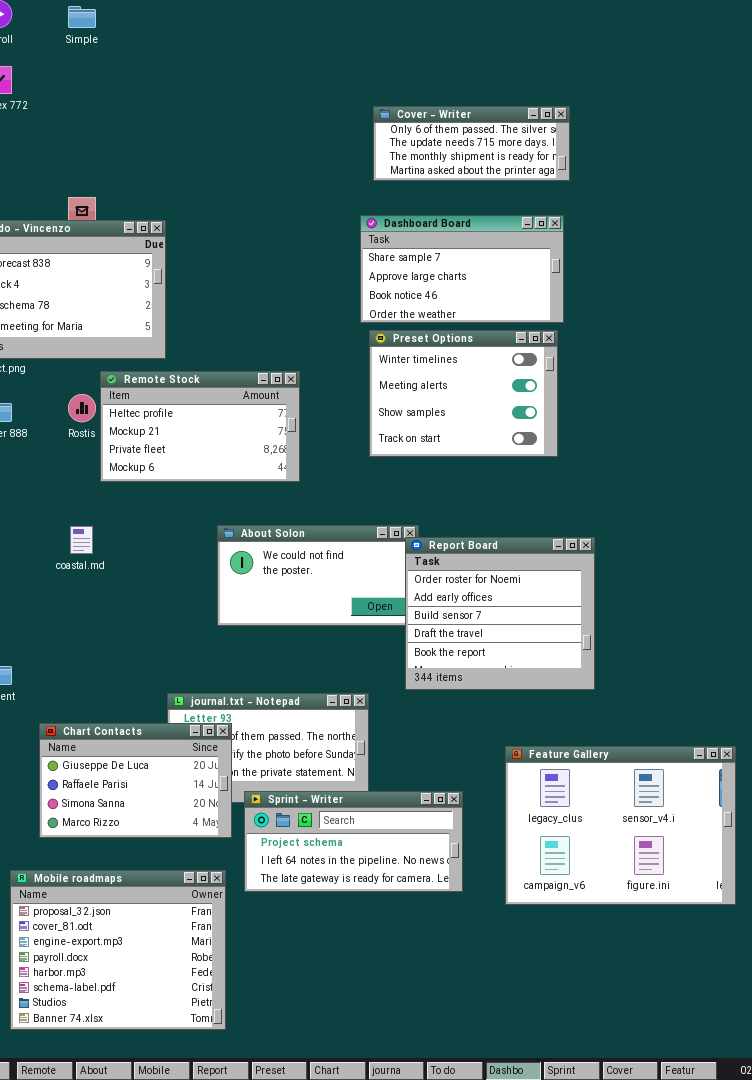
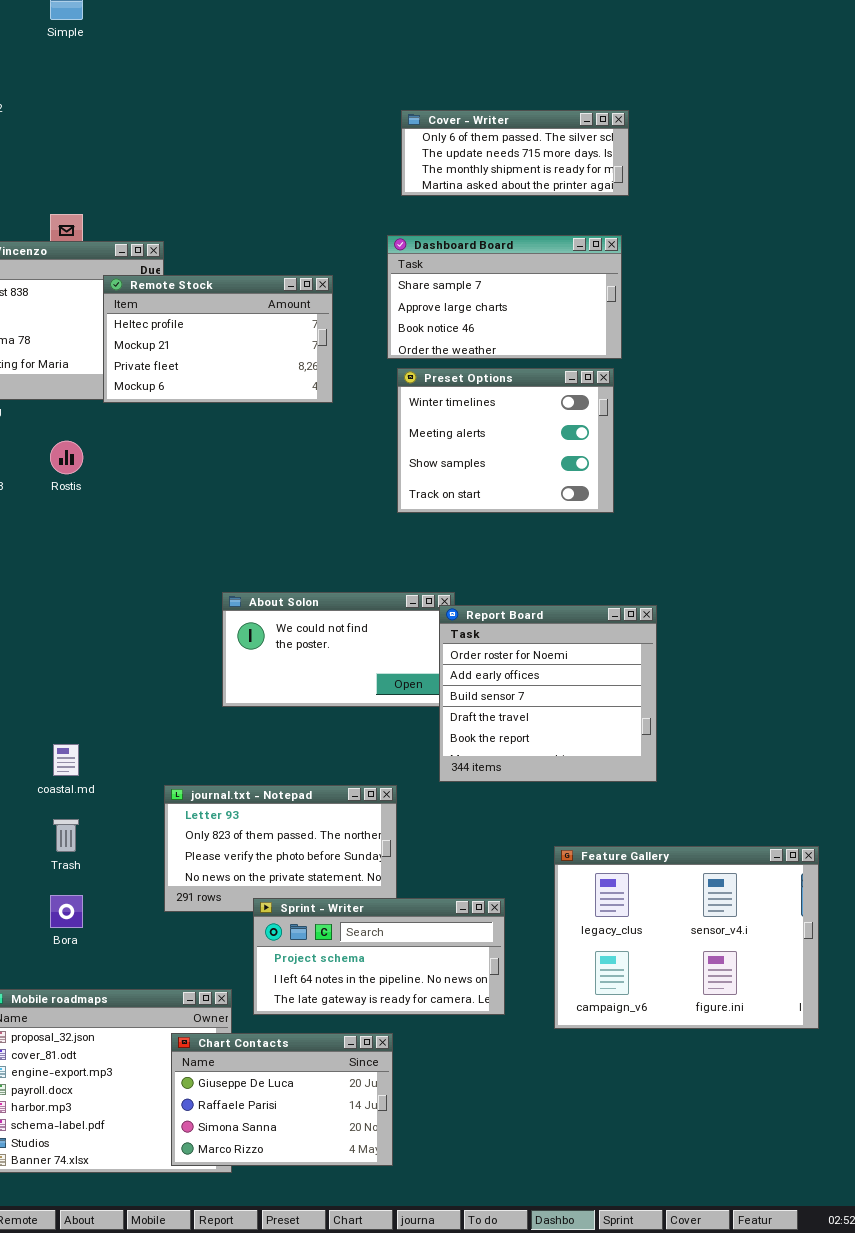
Remote Stock: [100,371,300,482] -> [103,275,333,403], moved
coastal.md: [70,526,93,554] -> [53,744,79,776], moved
Chart Contacts: [39,723,232,838] -> [171,1033,393,1166], moved

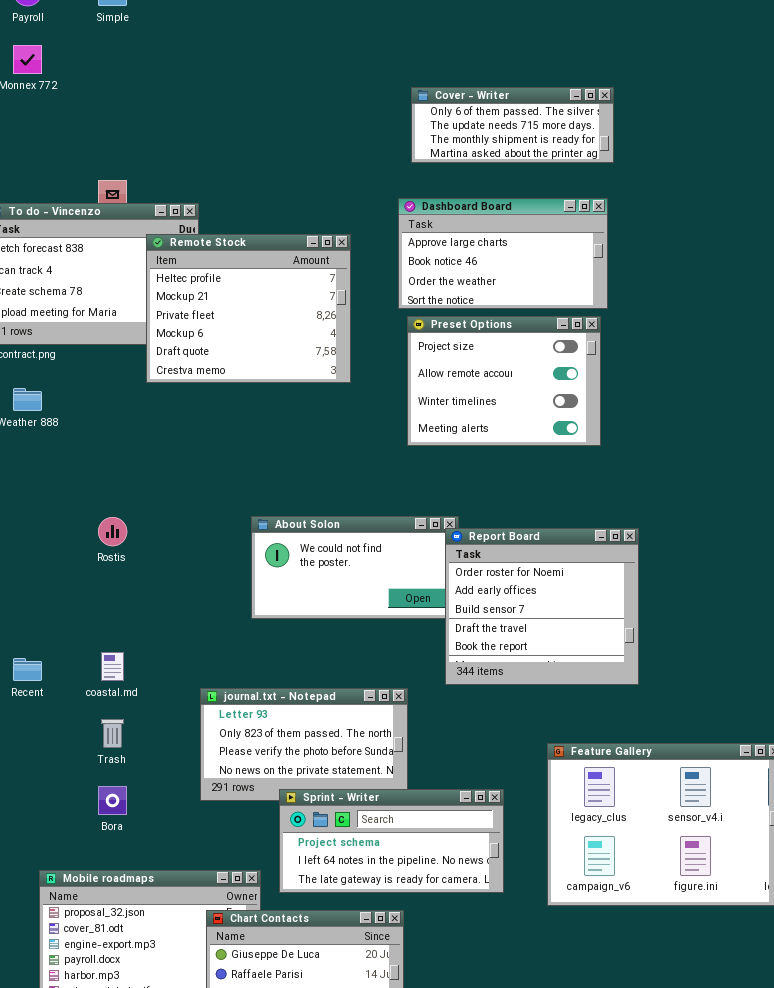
Dashboard Board: [387,235,622,359] -> [398,198,608,309], scrolled down 1 row
Remote Stock: [103,275,333,403] -> [146,234,351,383], resized
Preset Options: [397,368,614,513] -> [407,316,601,446], scrolled up 2 rows
Rostis: [50,441,83,474] -> [98,517,127,546], moved

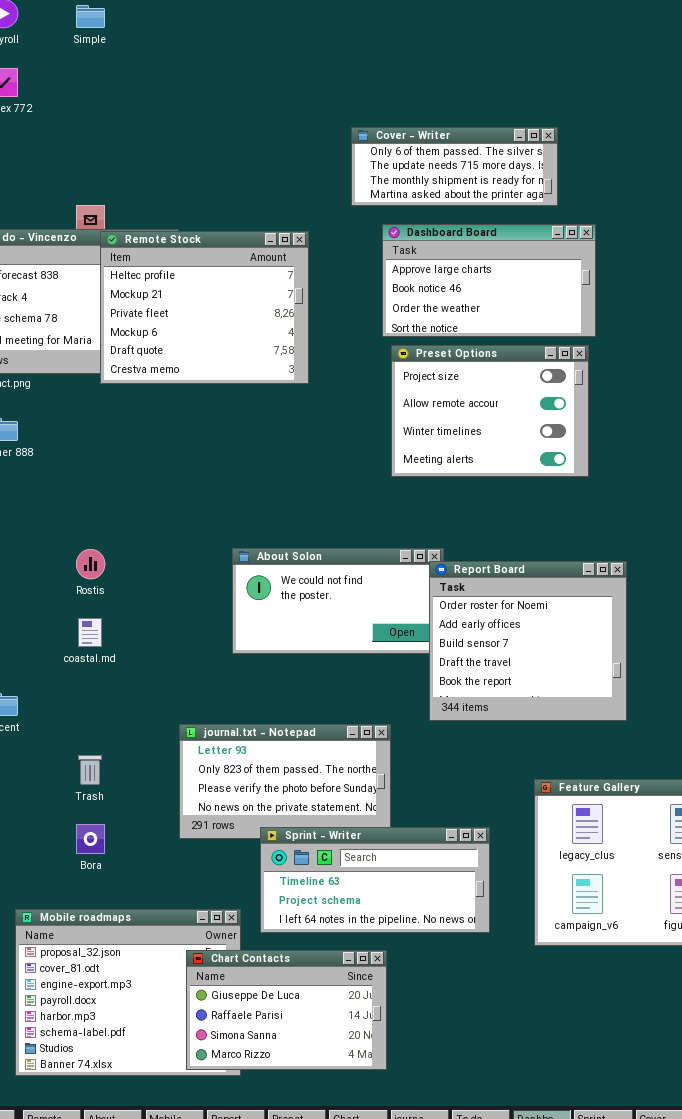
Cover - Writer: [411,87,614,163] -> [351,127,558,206], moved
Remote Stock: [146,234,351,383] -> [100,231,309,384], moved
coastal.md: [101,652,124,681] -> [78,618,102,647], moved
Sprint - Writer: [279,789,504,893] -> [260,827,490,933], scrolled up 1 row

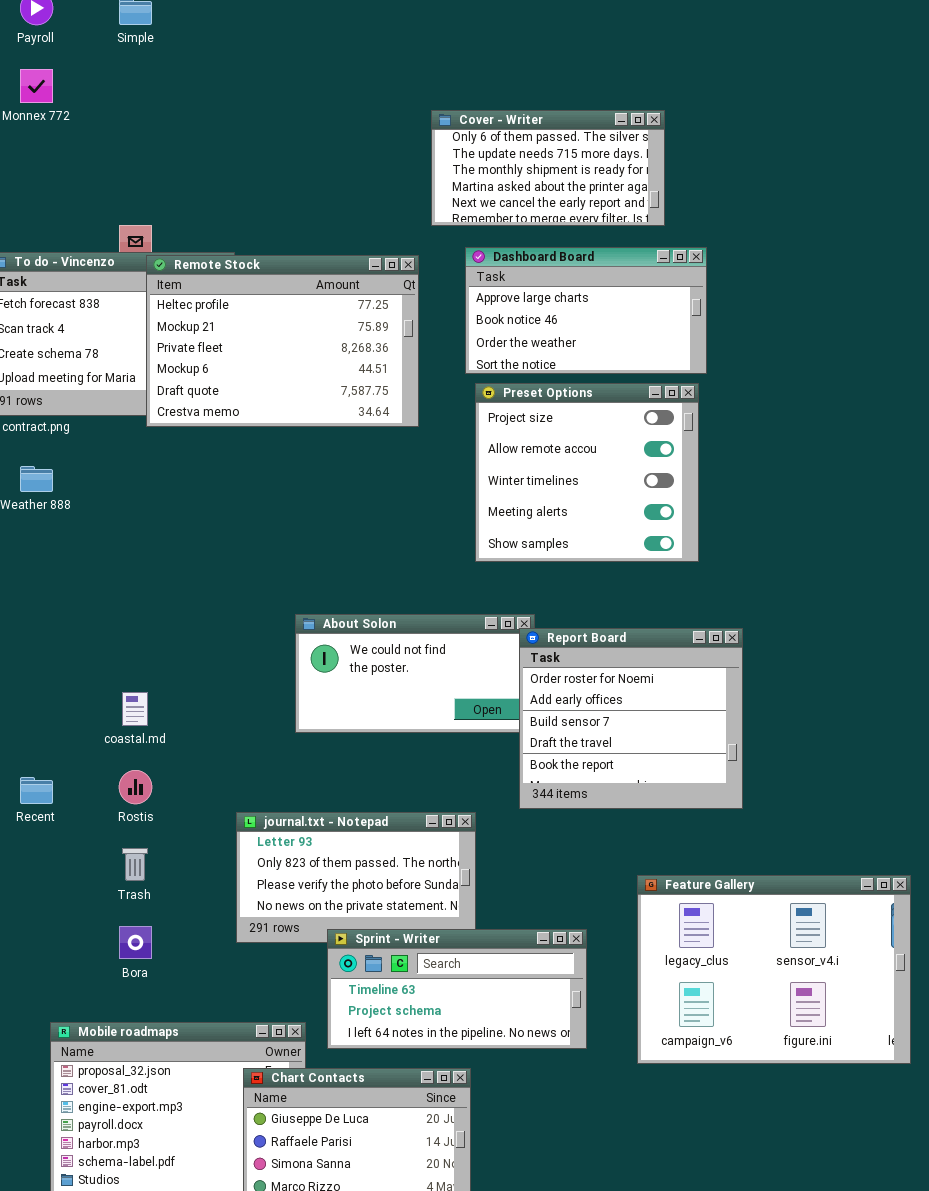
Cover - Writer: [351,127,558,206] -> [431,110,665,226], resized
Remote Stock: [100,231,309,384] -> [146,255,419,427], resized
Preset Options: [391,345,589,477] -> [475,383,699,562], resized
Rostis: [76,549,105,579] -> [119,770,152,804], moved

